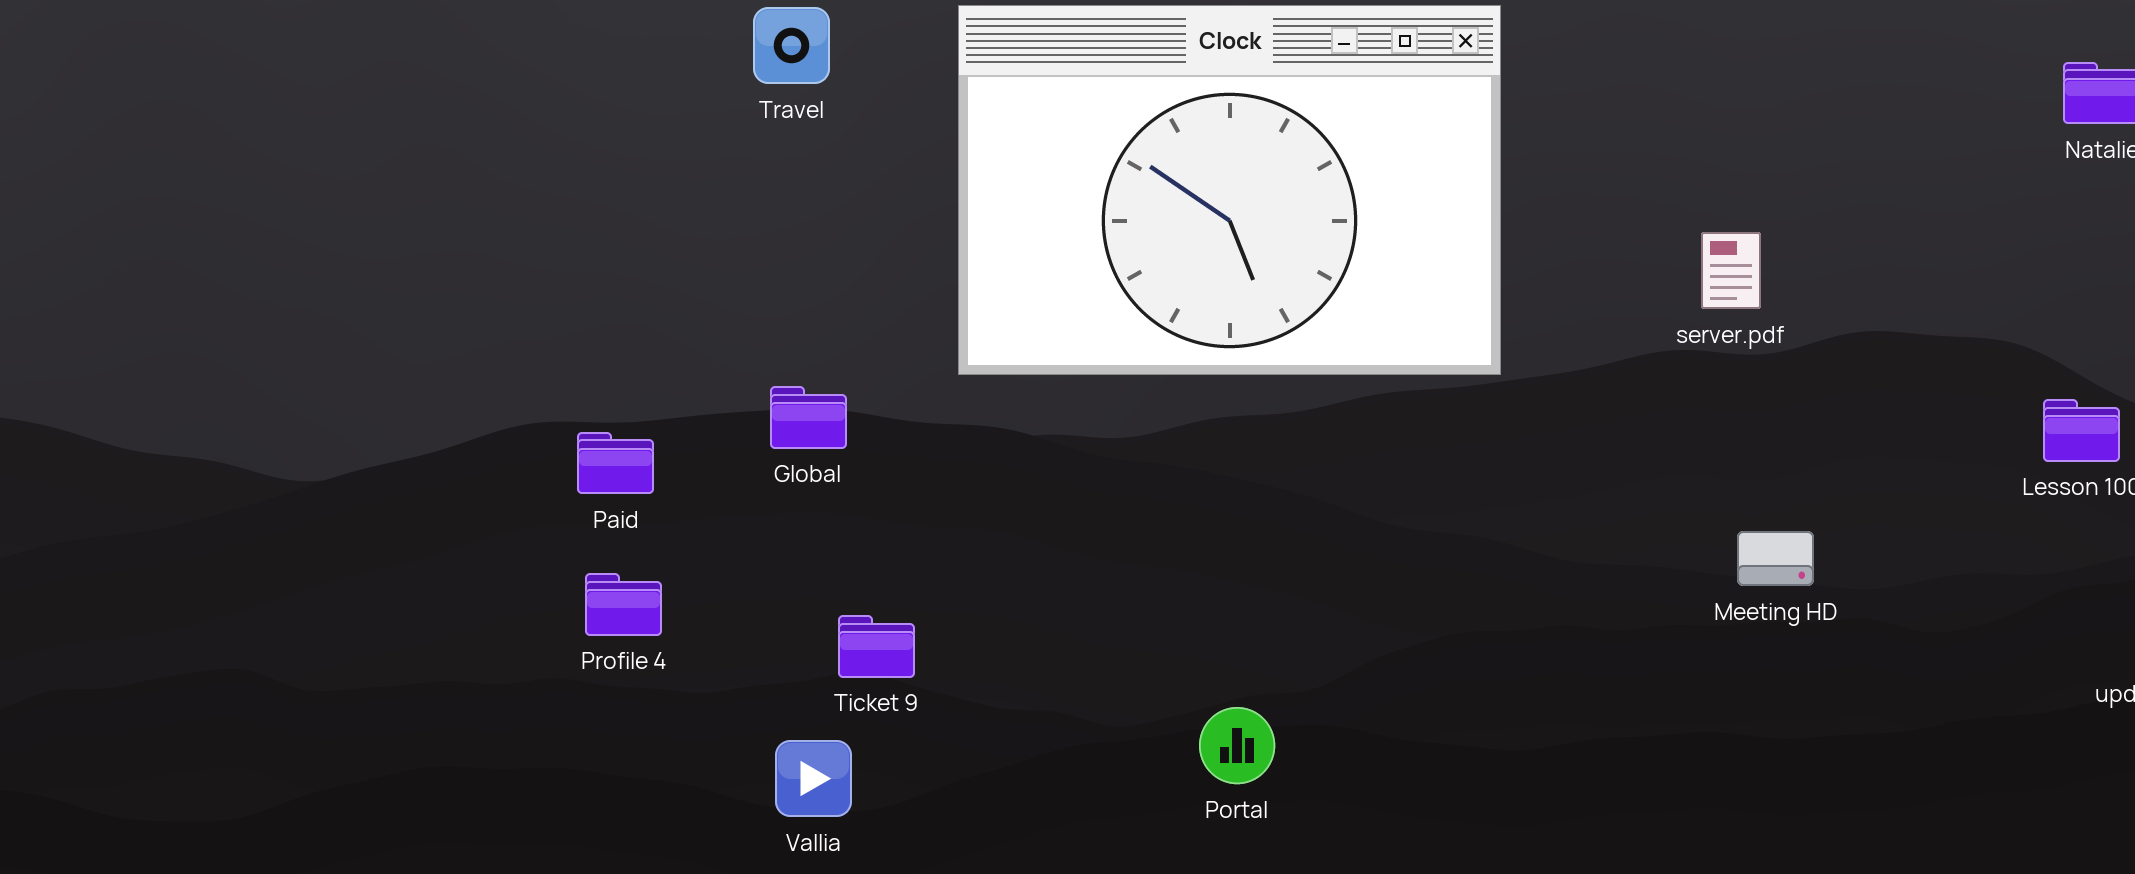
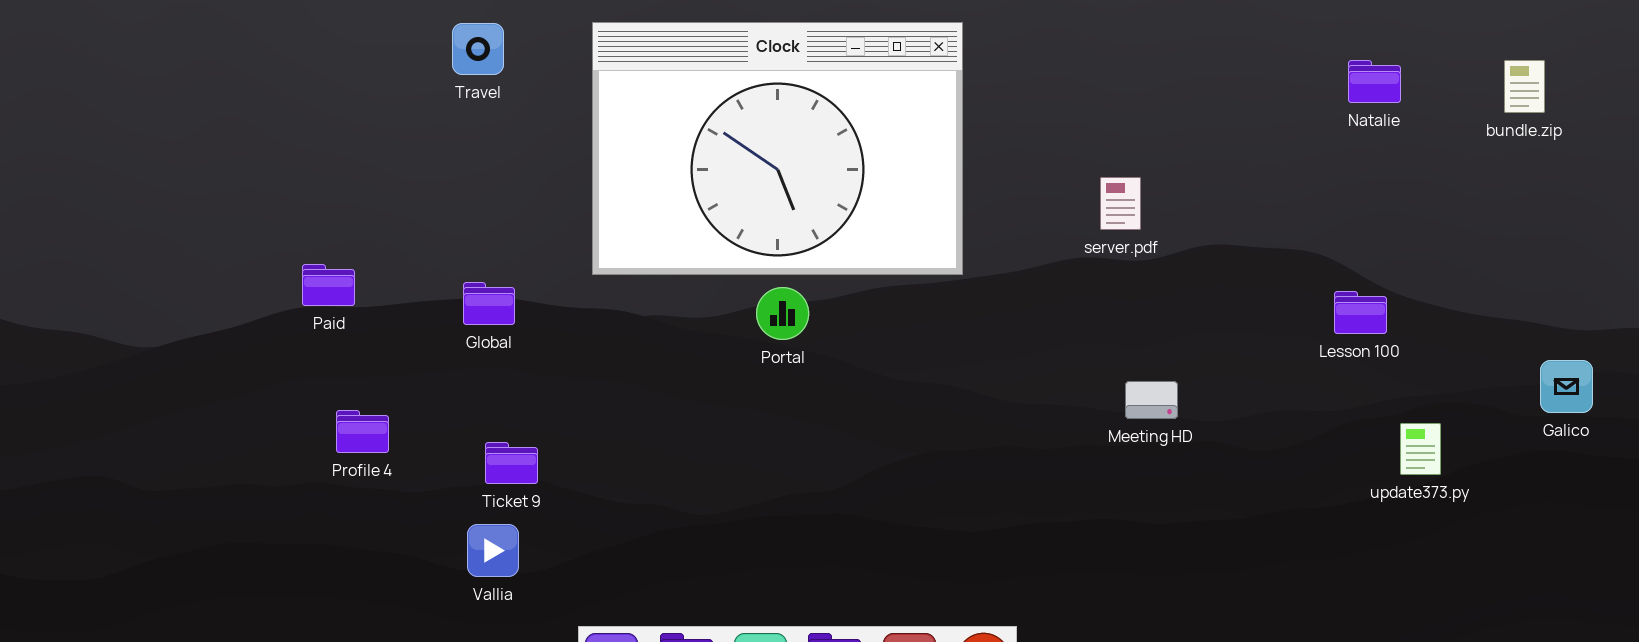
Paid: [577,432,654,494] -> [302,264,355,306], moved
Ticket 9: [838,615,915,678] -> [485,442,538,484], moved
Portal: [1199,707,1275,784] -> [756,287,809,340], moved

